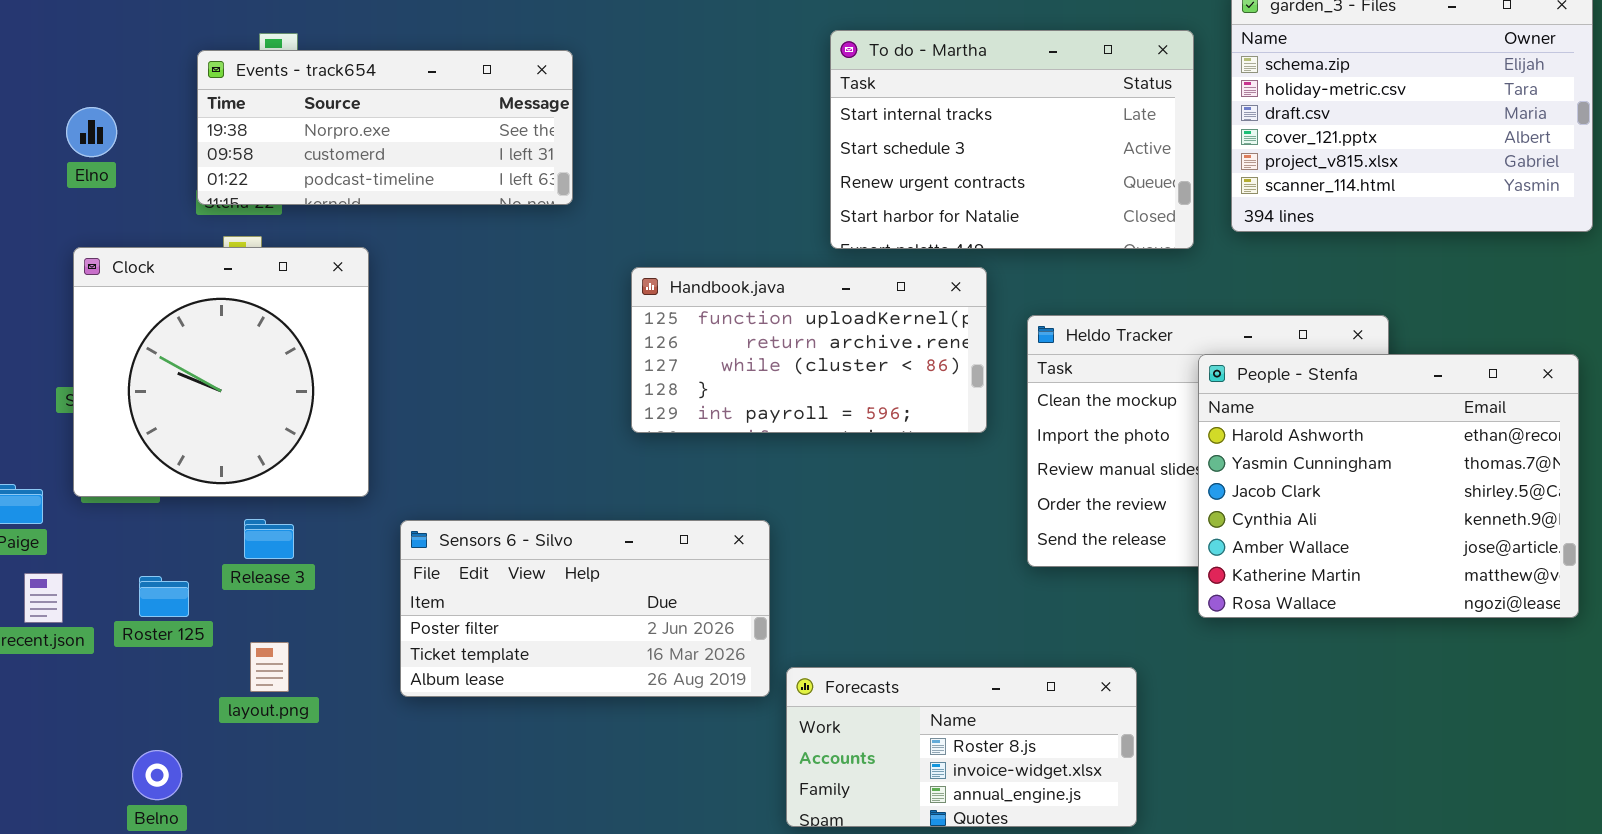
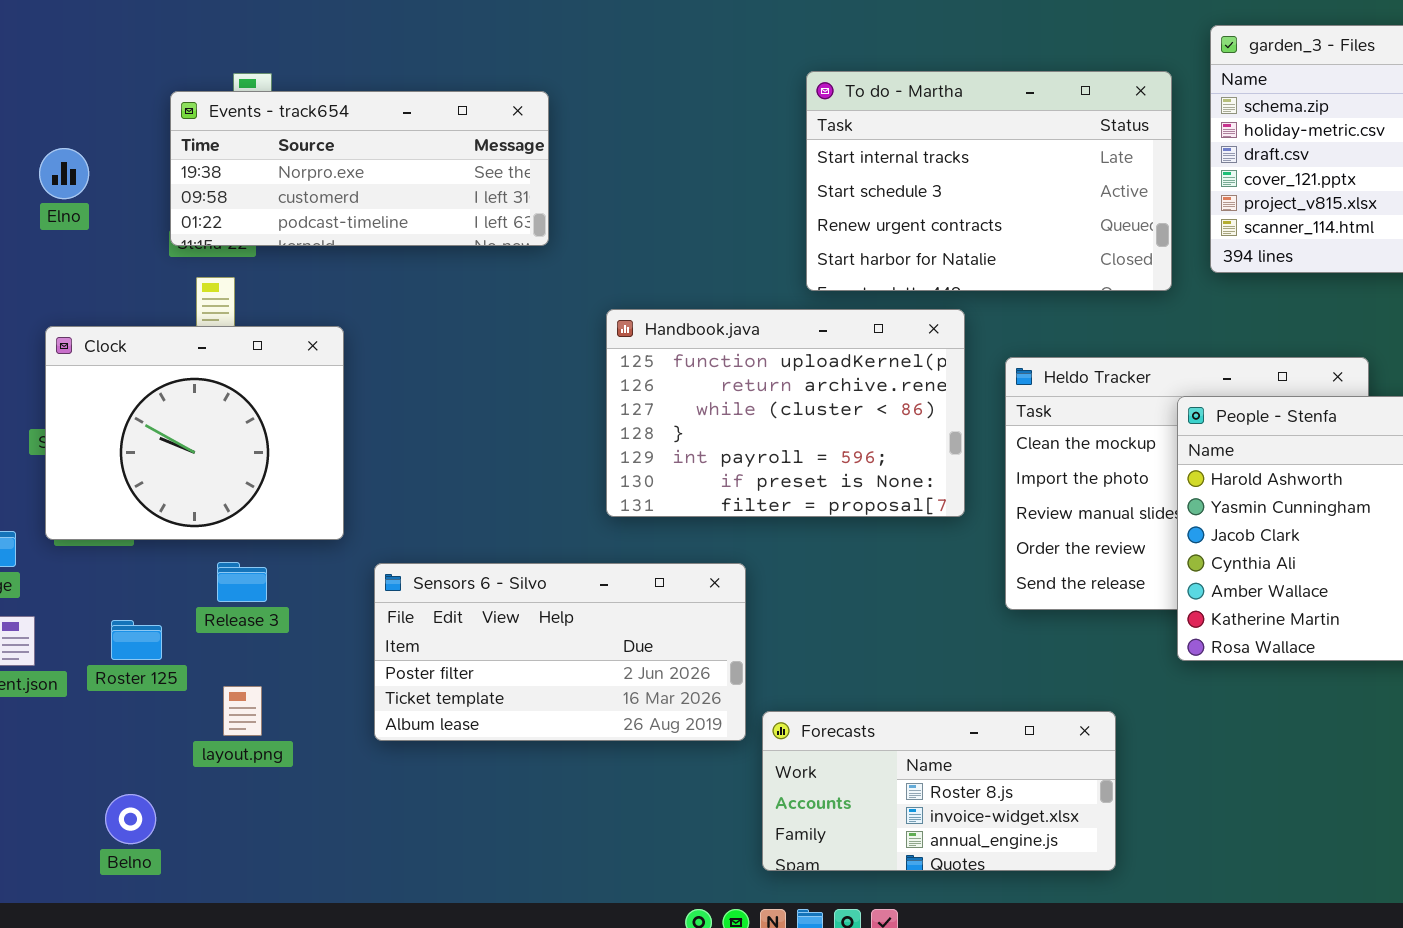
Clock: [73,247,369,497] -> [45,326,344,540], resized
Handbook.java: [631,267,987,433] -> [606,309,965,517], resized

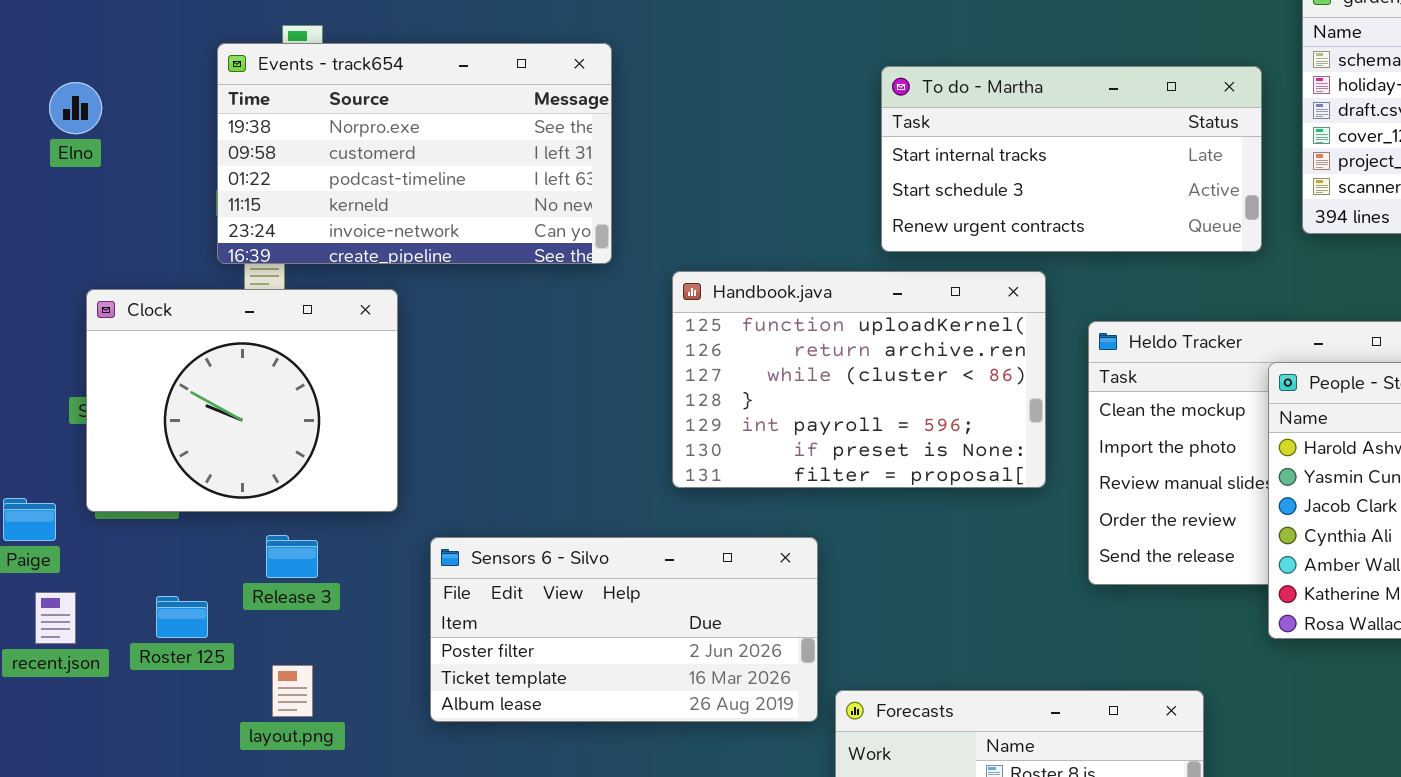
To do - Martha: [806,71,1172,291] -> [881,66,1262,252], resized
Events - track654: [170,91,549,246] -> [217,43,612,264], resized
Elno: [39,148,89,199] -> [49,82,102,134], moved

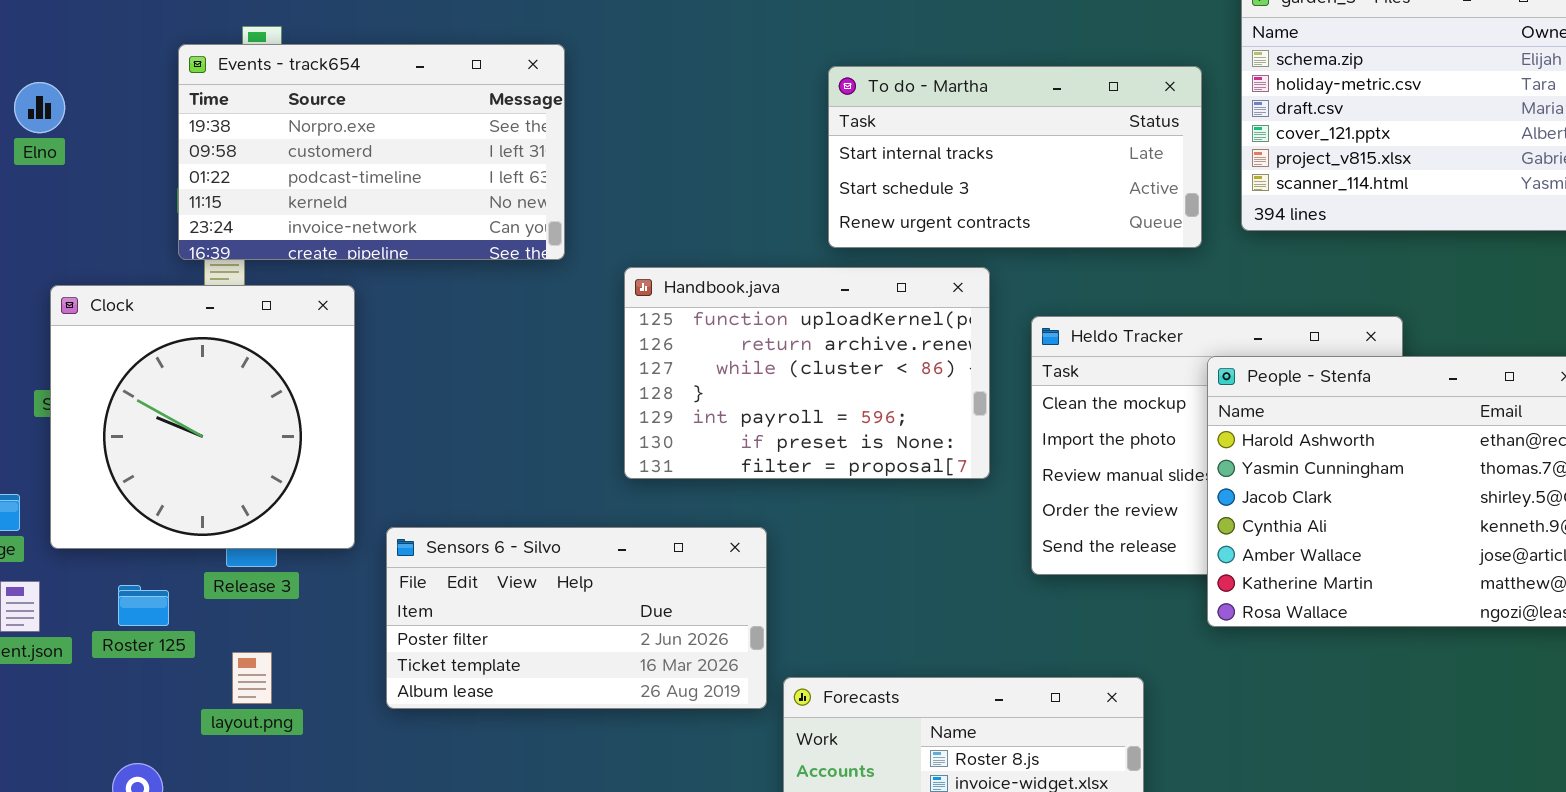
Clock: [86,289,398,512] -> [50,285,355,549], resized

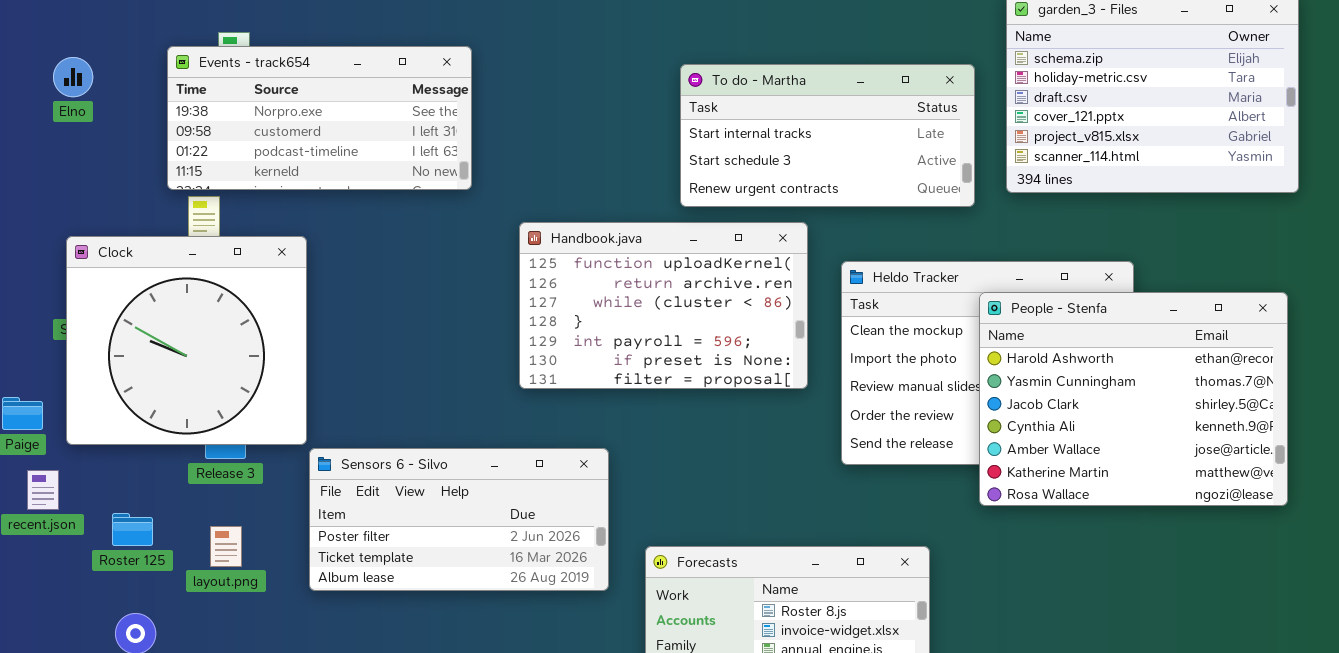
Events - track654: [178,44,565,260] -> [167,46,472,190], resized
Elno: [14,82,65,133] -> [53,57,93,97], moved
Sensors 6 - Silvo: [386,527,767,709] -> [309,448,609,591], moved
Roster 125: [118,585,169,626] -> [112,513,153,546], moved

